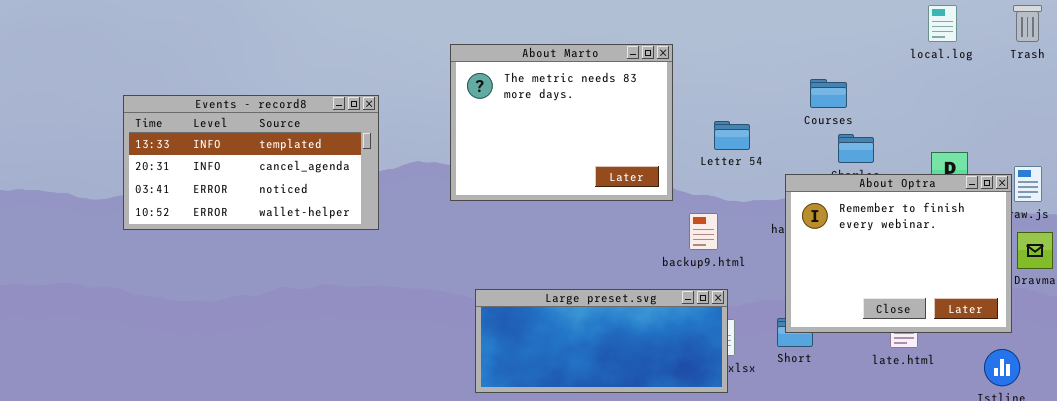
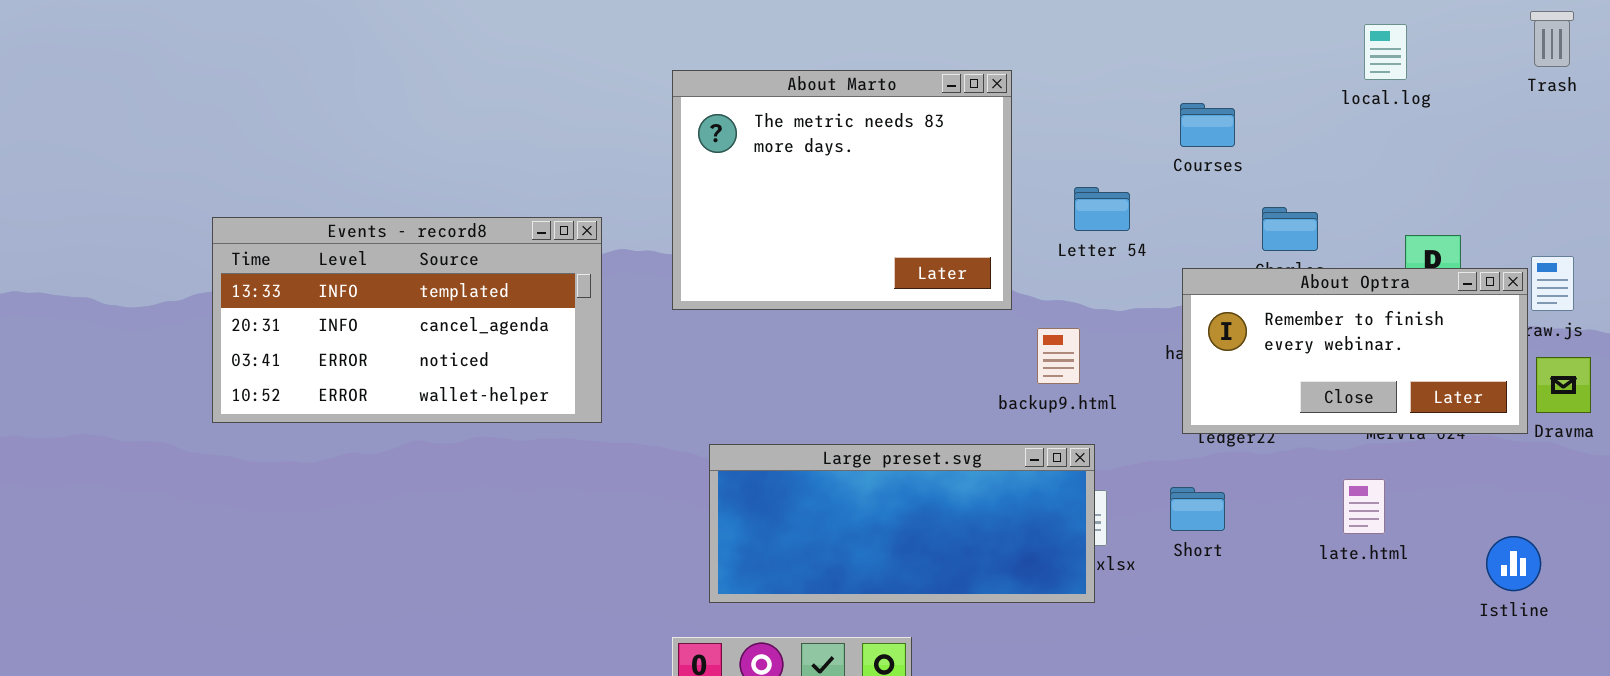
local.log: [928,5,957,42] -> [1364,24,1407,80], moved
Courses: [810,79,847,108] -> [1180,103,1235,147], moved
Events - record8: [123,95,379,230] -> [212,217,602,423], moved
About Optra: [785,174,1012,333] -> [1182,268,1528,434], resized

